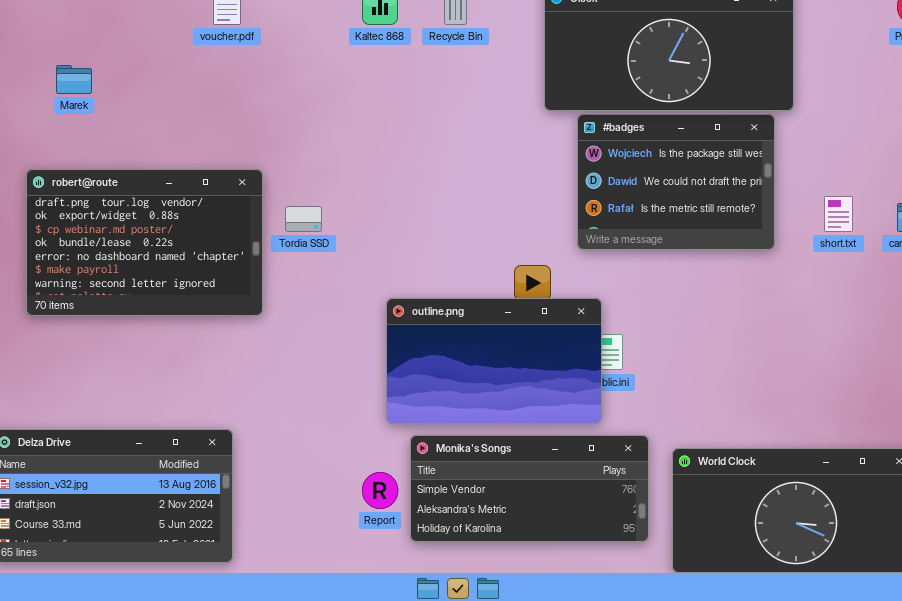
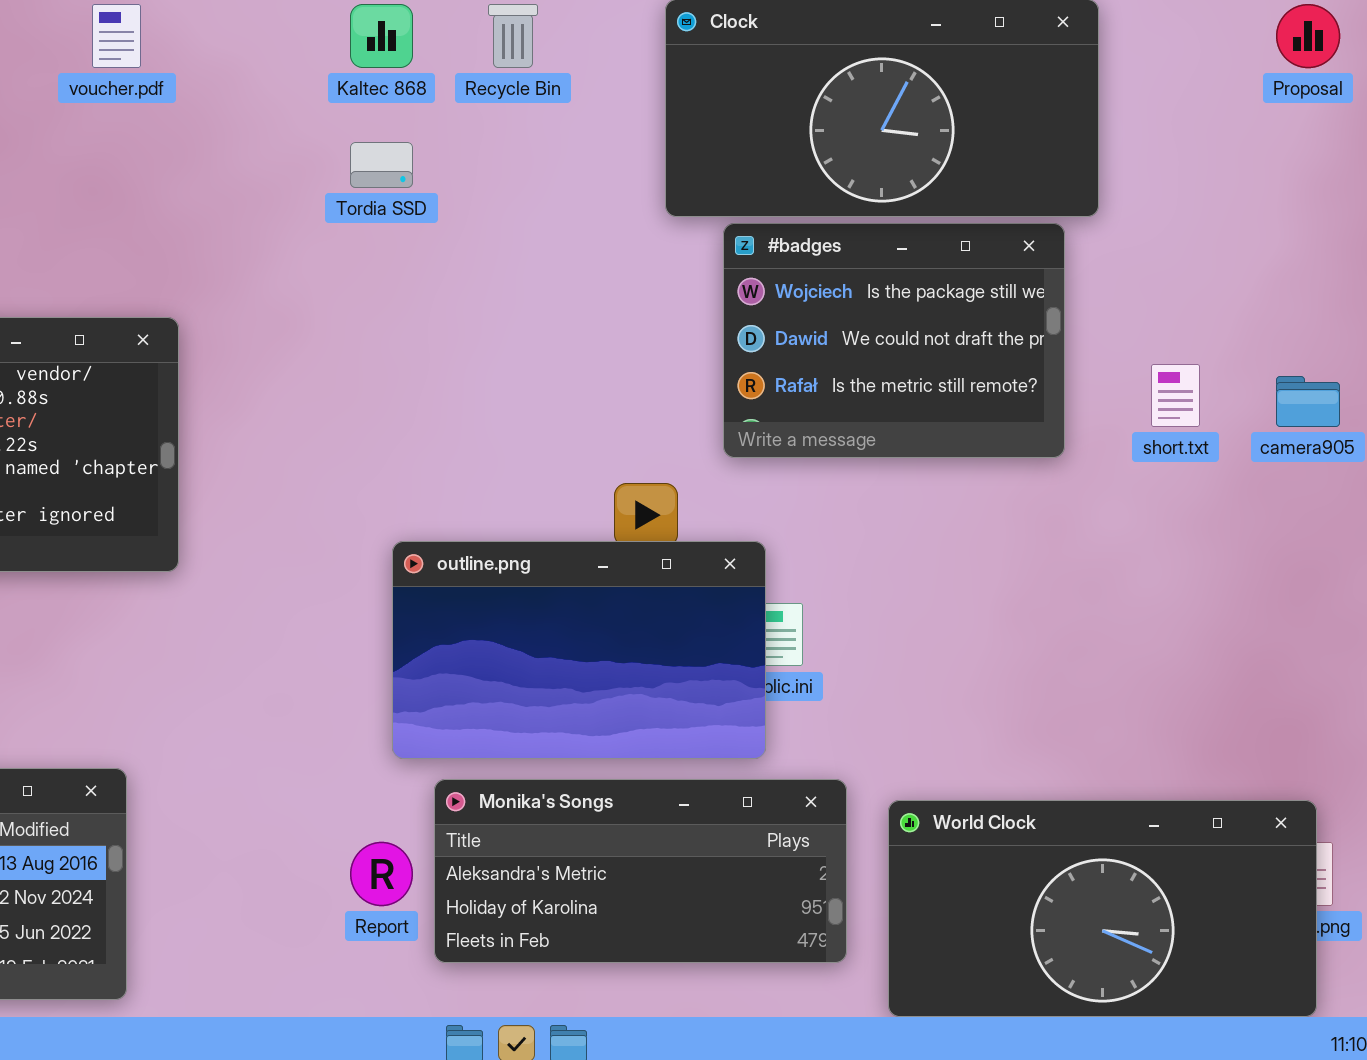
Tordia SSD: [285,206,322,232] -> [350,142,413,188], moved
Monika's Songs: [410,435,649,542] -> [434,779,847,963], scrolled down 1 row

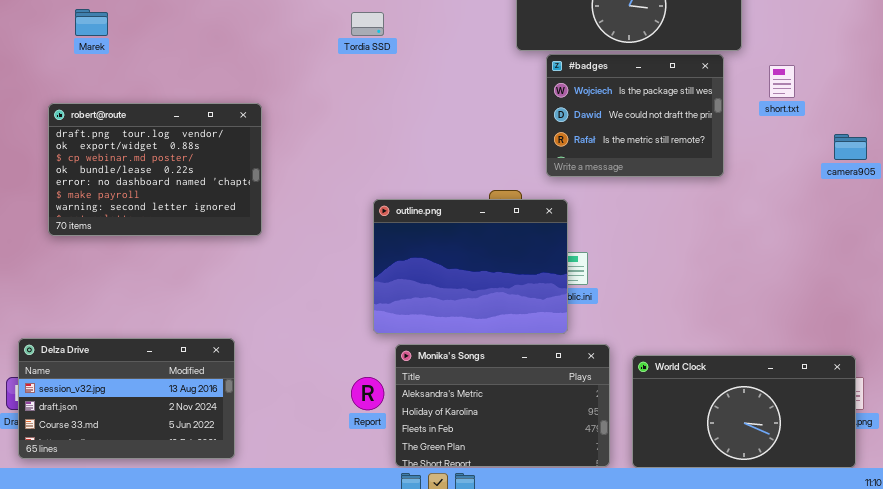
short.txt: [1151,364,1200,427] -> [769,65,795,98], moved
outline.png: [392,541,766,759] -> [373,199,568,334], resized
Monika's Songs: [434,779,847,963] -> [395,344,610,467], resized

